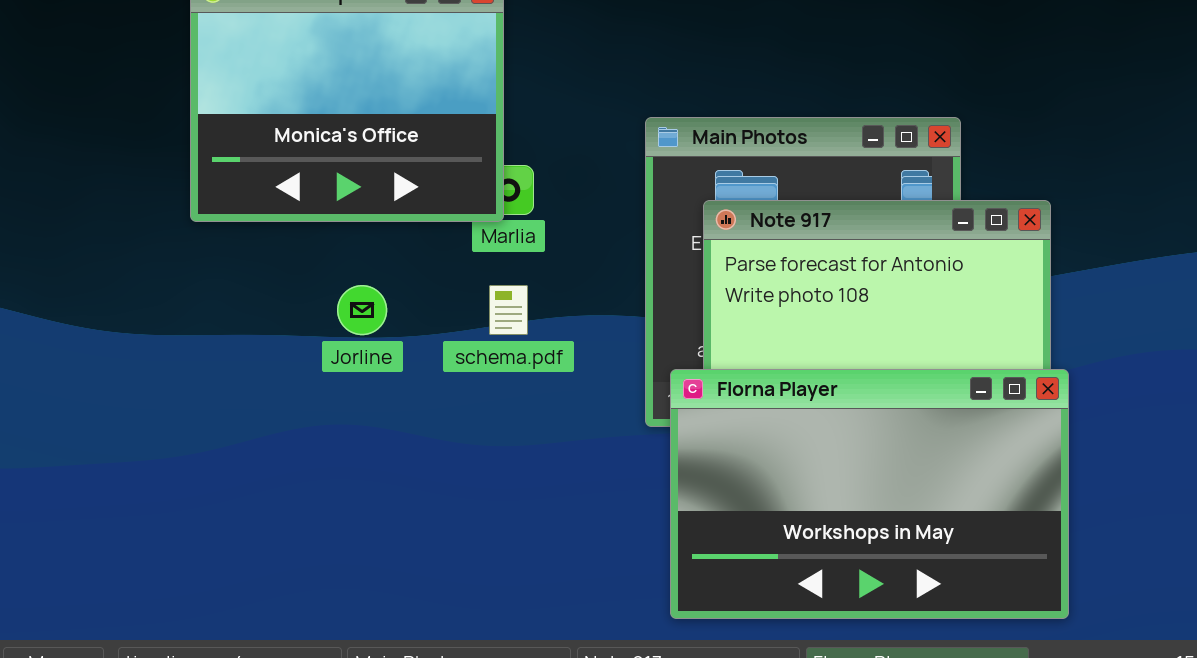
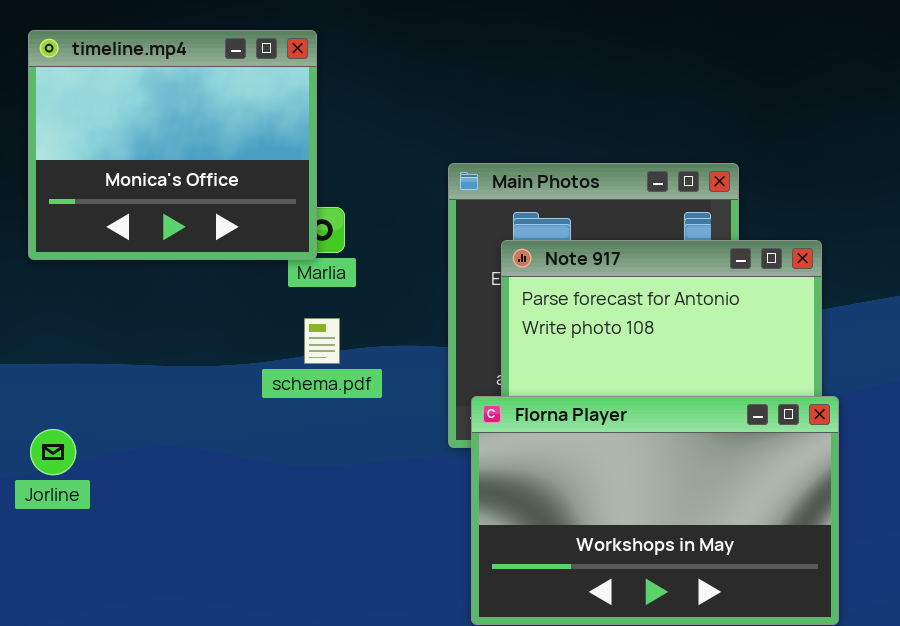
Jorline: [337,285,387,335] -> [30,429,76,475], moved

